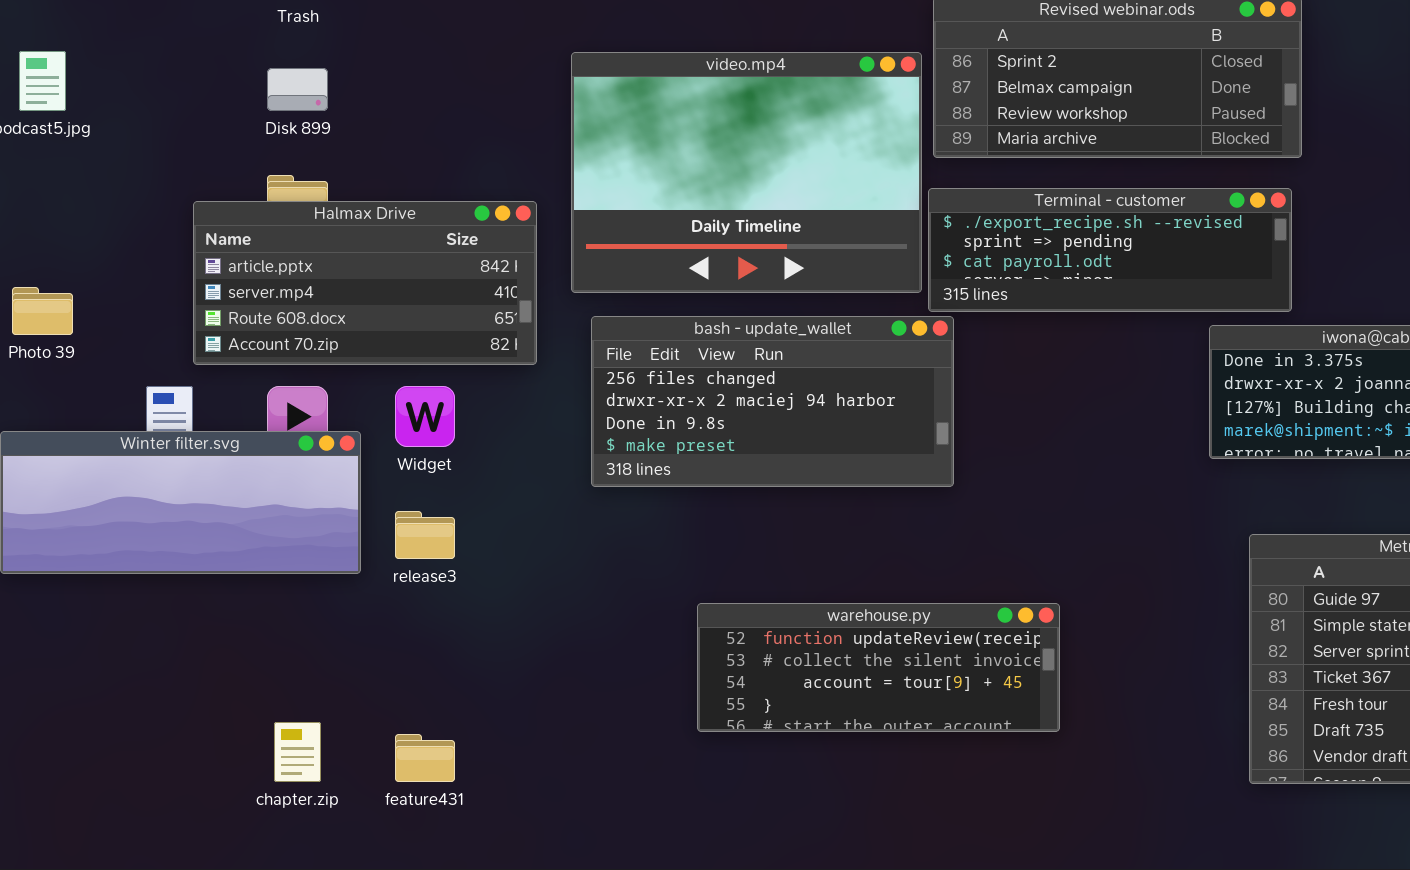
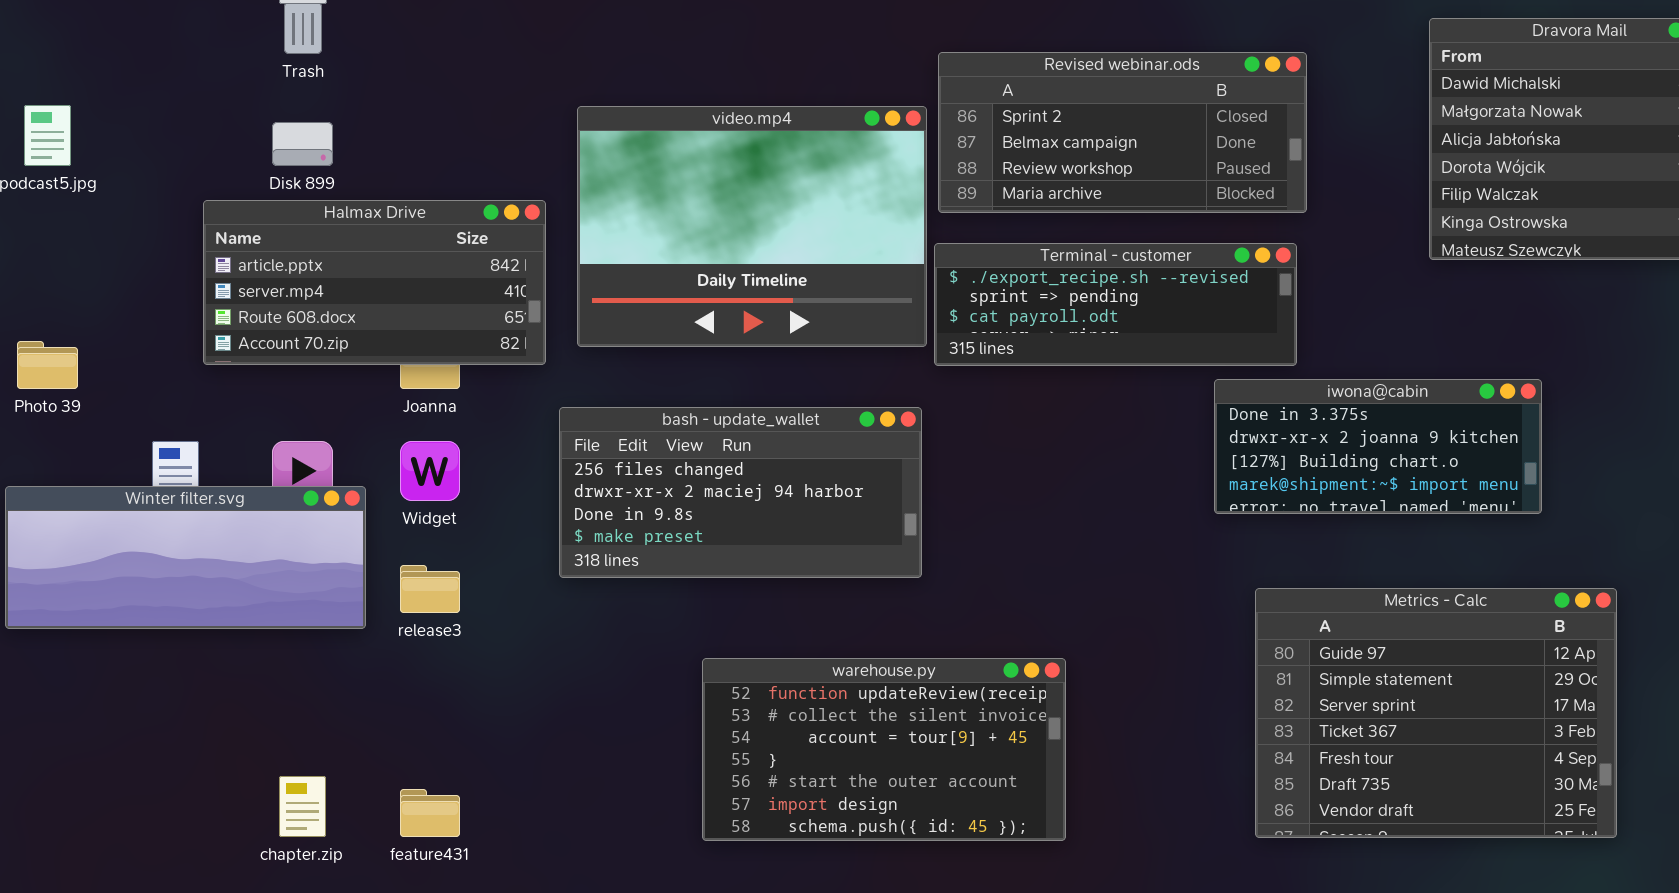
Halmax Drive: [193,201,537,365] -> [203,200,546,365], moved
bash - update_wallet: [591,316,954,487] -> [559,407,922,578], moved
warehouse.py: [697,603,1060,732] -> [702,658,1066,841], resized

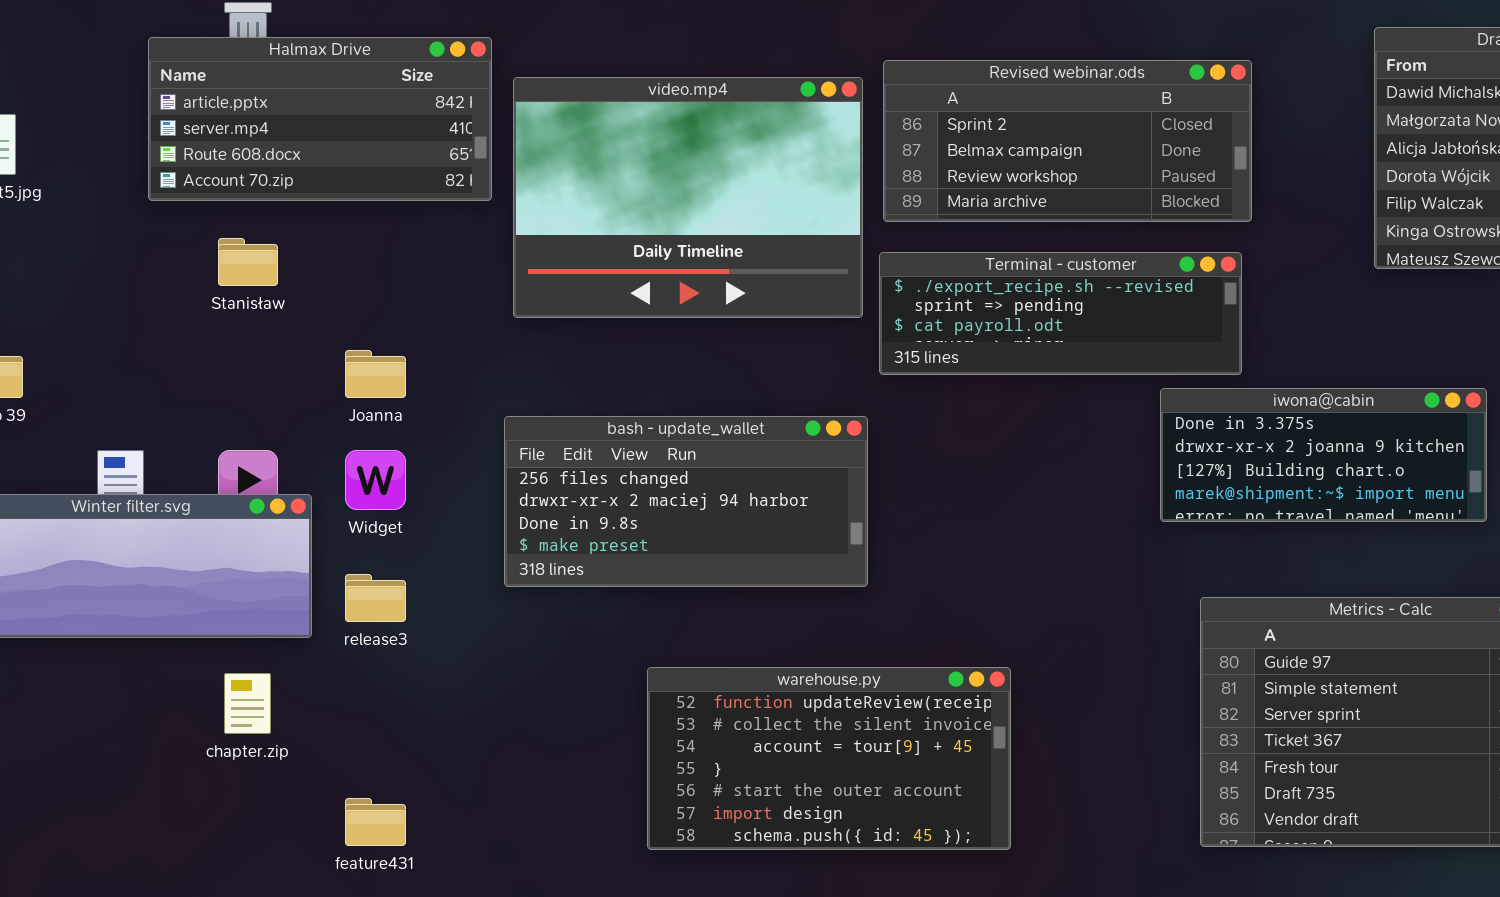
video.mp4: [577,106,927,347] -> [513,77,863,318], moved
Halmax Drive: [203,200,546,365] -> [148,37,492,201], moved
chapter.zip: [279,776,326,837] -> [224,673,271,734], moved

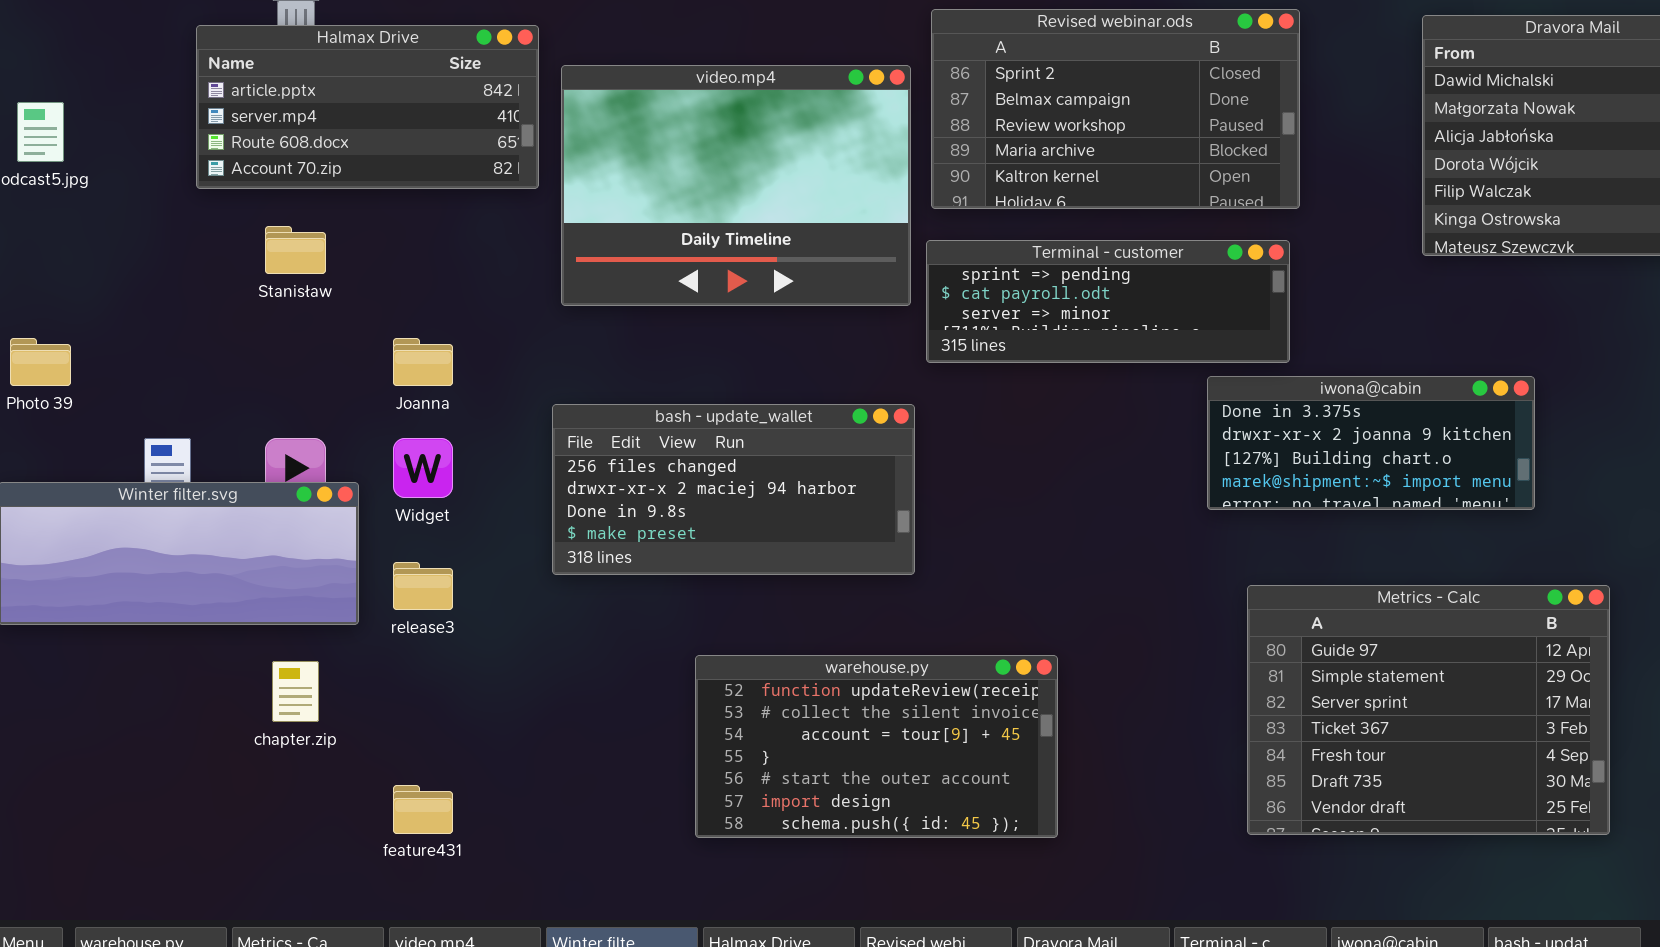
Revised webinar.ods: [883,60,1252,222] -> [931,9,1300,209], resized
Terminal - customer: [879,252,1242,375] -> [926,240,1290,363], scrolled down 1 row

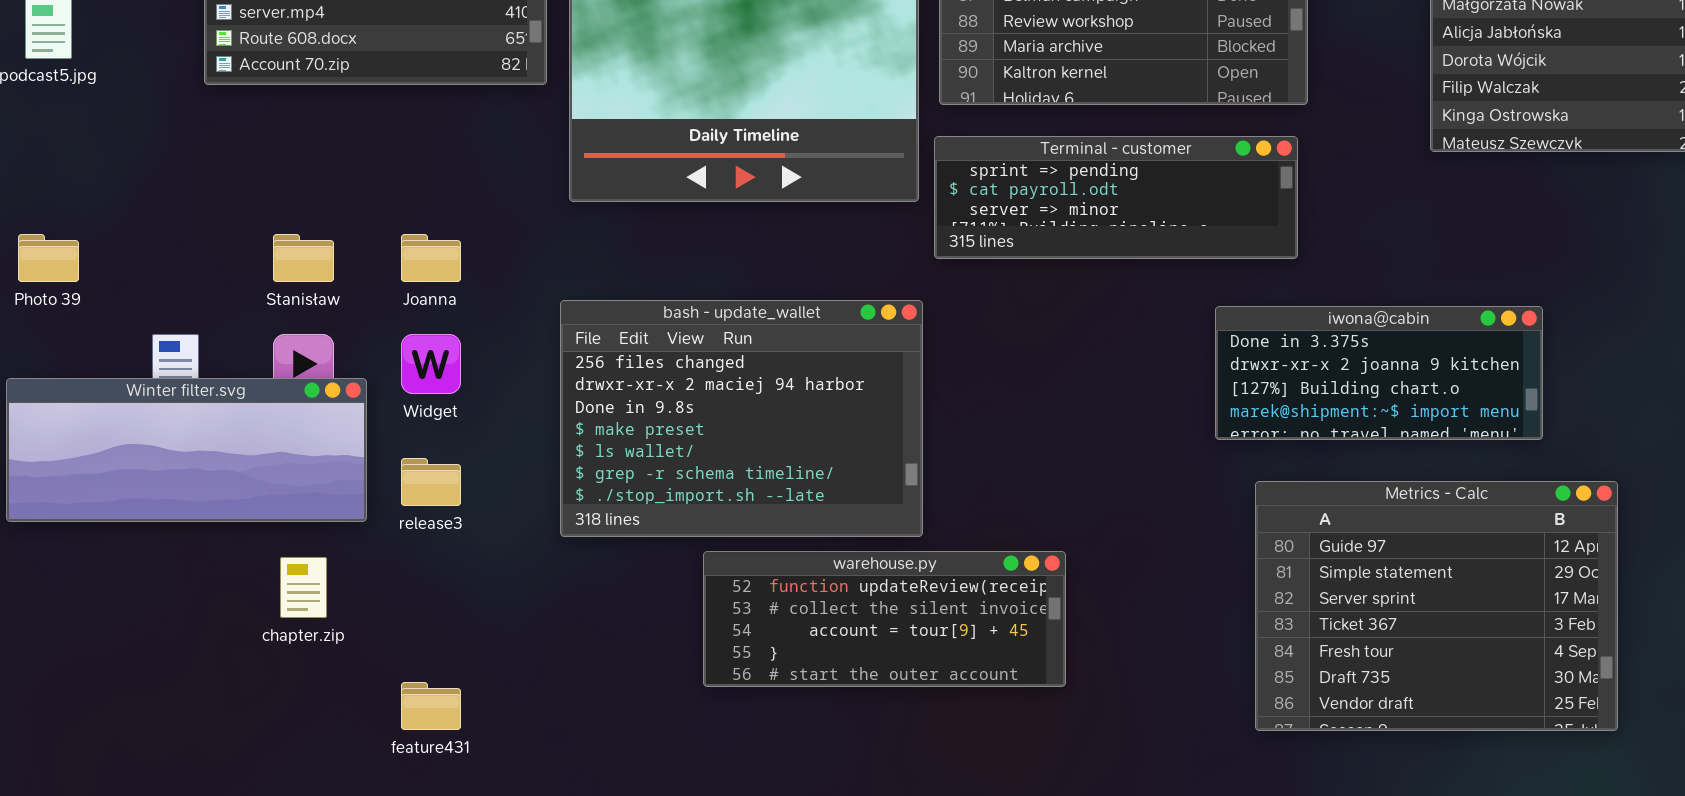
Stanisław: [265,226,326,274] -> [273,234,334,282], moved
iwona@cabin: [1207,376,1535,510] -> [1215,306,1543,440], moved
bash - update_wallet: [552,404,915,575] -> [560,300,923,537], resized
warehouse.py: [695,655,1058,838] -> [703,551,1066,687], resized

